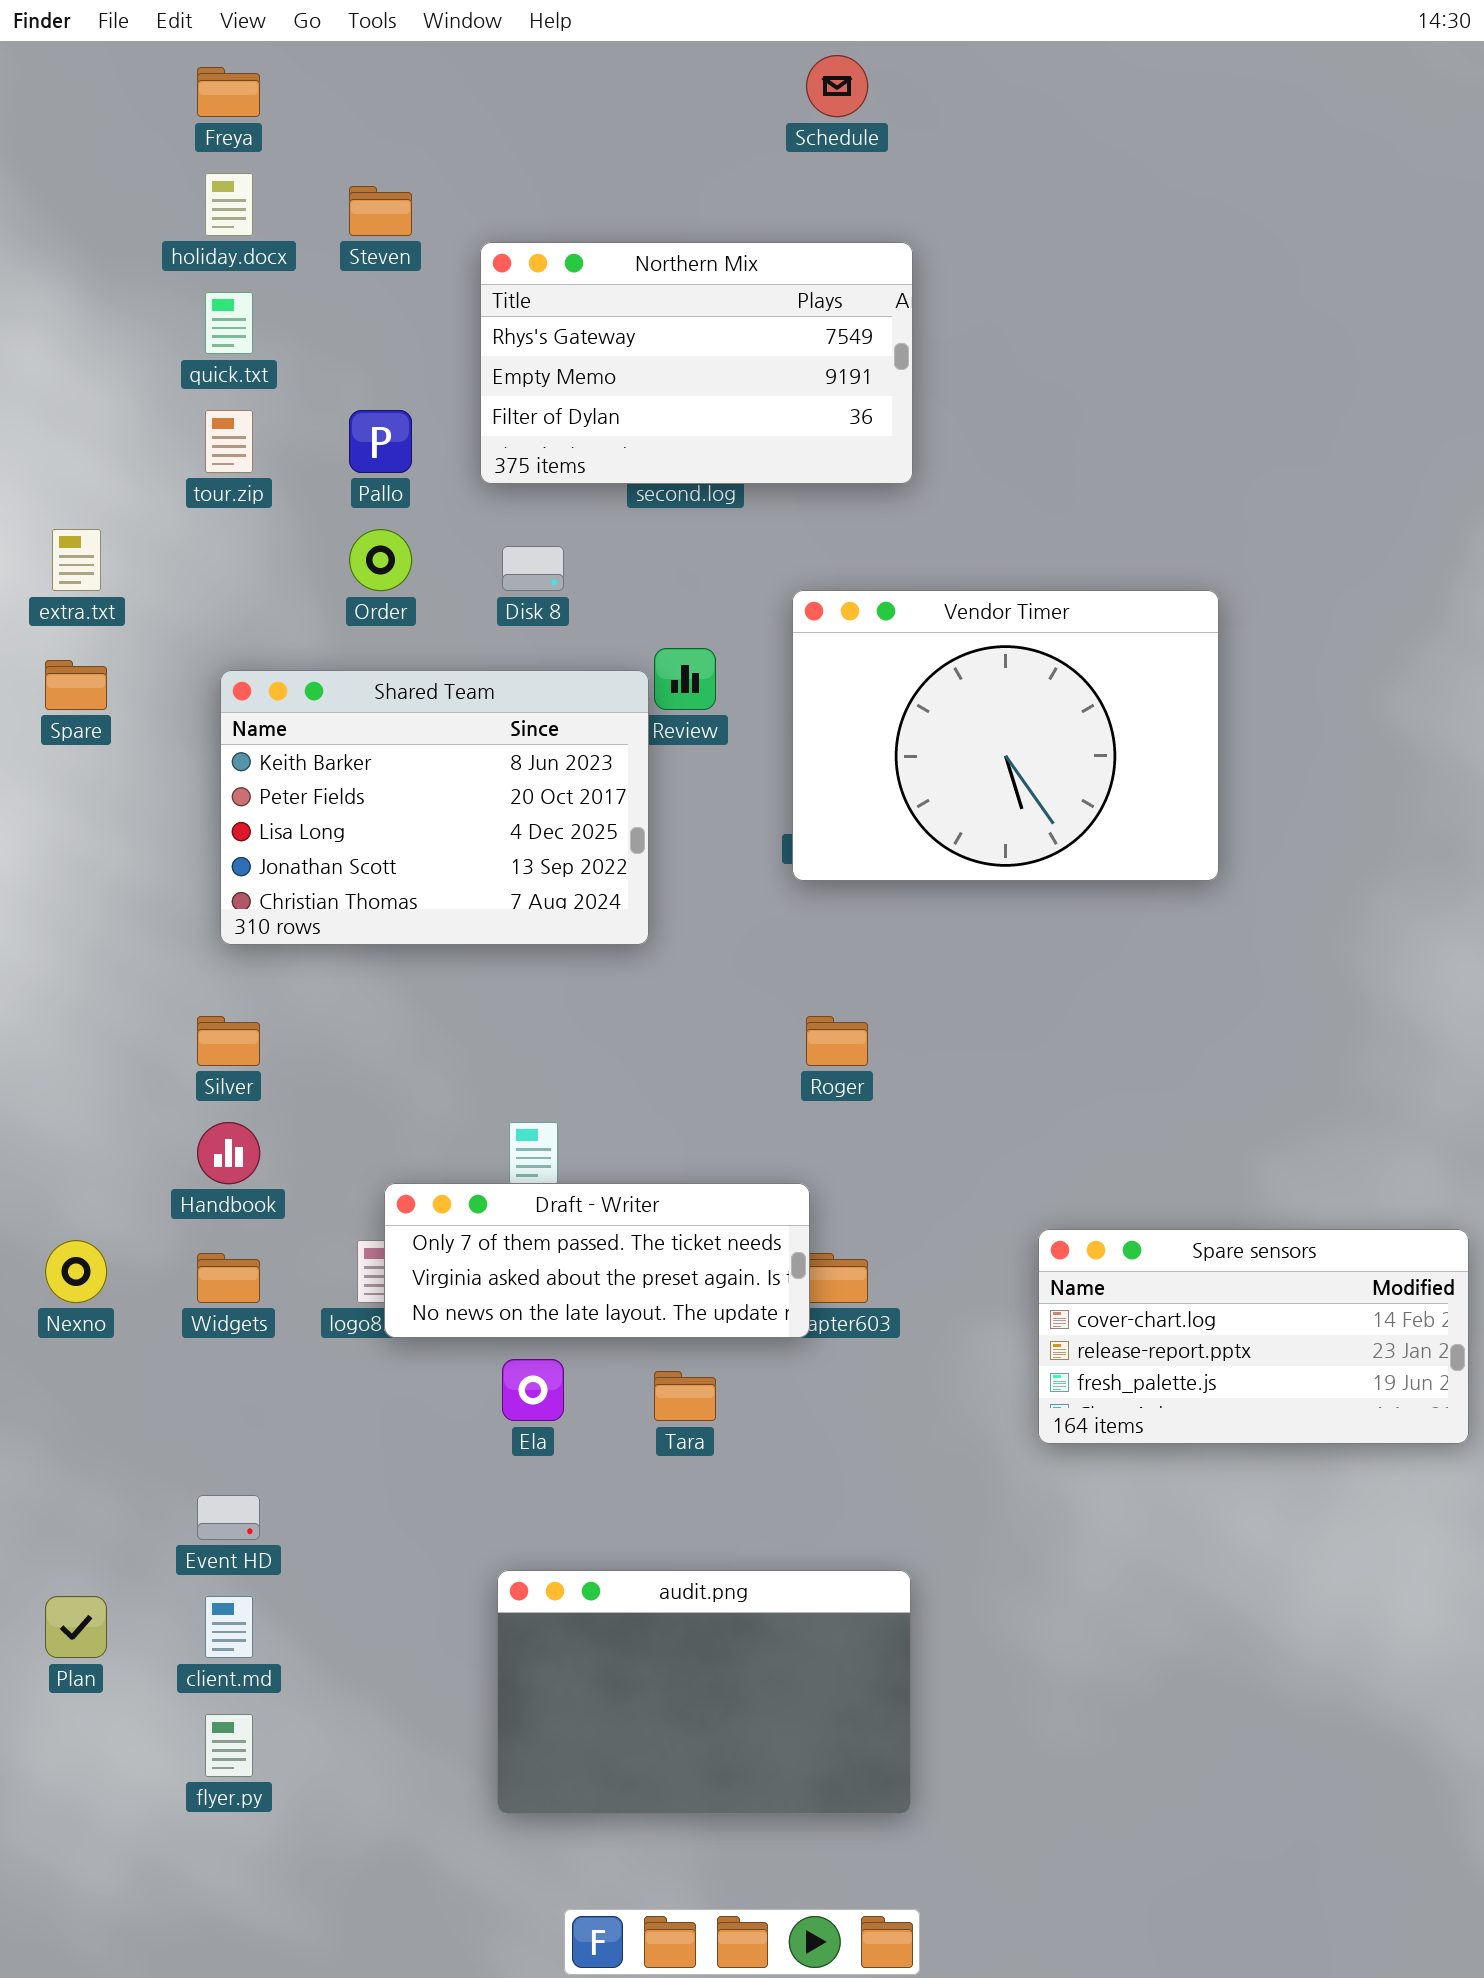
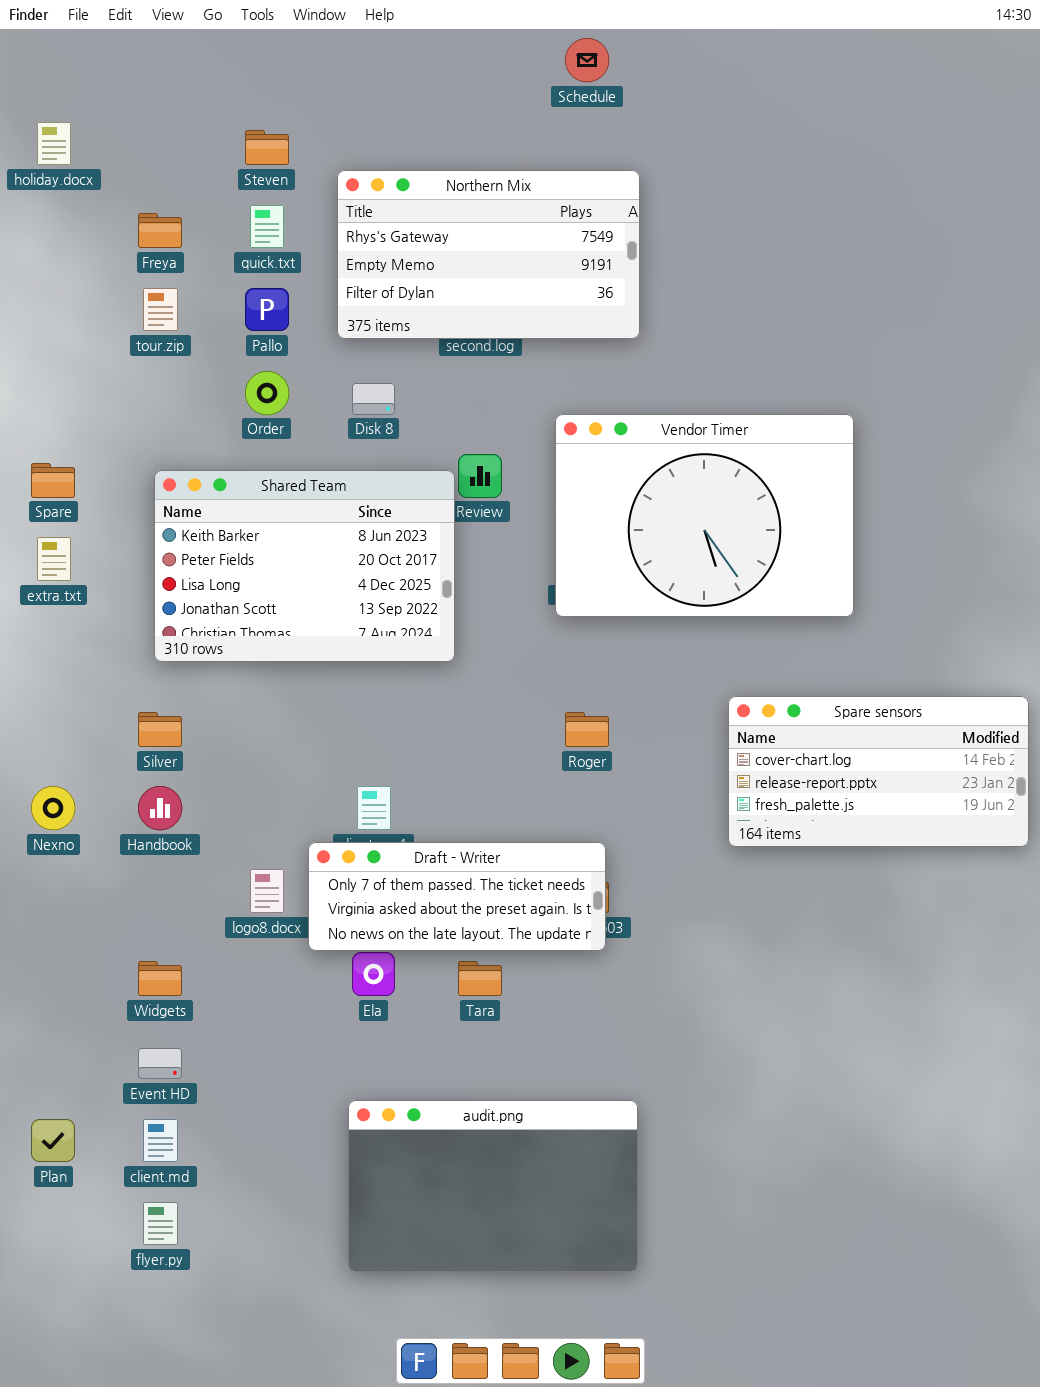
Freya: [197,67,260,117] -> [138,213,182,248], moved
holiday.docx: [205,173,253,236] -> [37,122,71,165], moved
quick.txt: [205,292,253,354] -> [250,205,284,248], moved
extra.txt: [52,529,101,591] -> [37,537,71,581], moved
Draft - Writer: [384,1183,810,1338] -> [308,842,606,951], moved
Spare sensors: [1038,1229,1469,1444] -> [728,696,1029,847], moved
Nexno: [45,1240,107,1303] -> [31,786,75,830], moved
Widgets: [197,1253,260,1303] -> [138,961,182,996], moved

